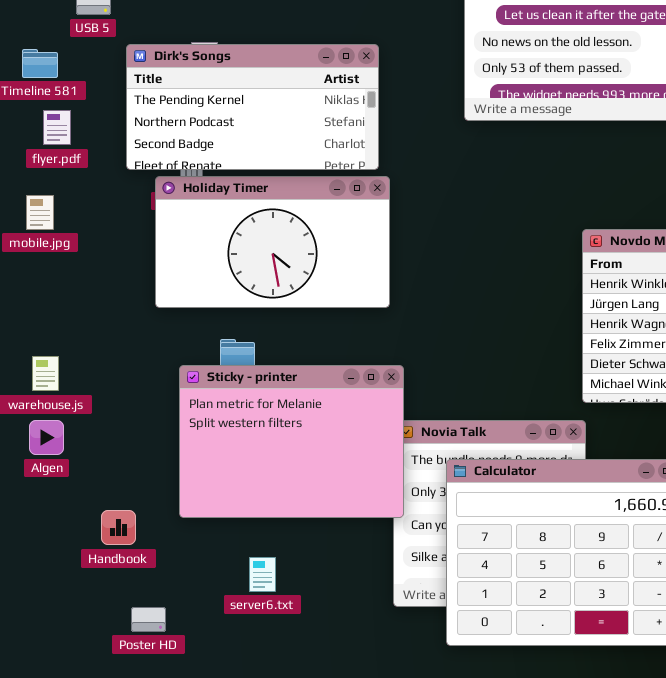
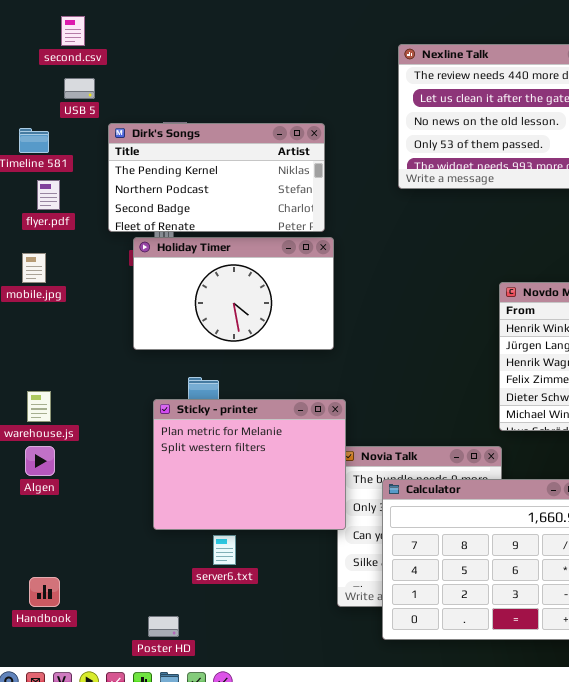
Handbook: [101,510,136,545] -> [29,577,60,607], moved
server6.txt: [249,557,276,592] -> [213,535,236,565], moved
Poster HD: [131,607,166,632] -> [148,616,179,637], moved

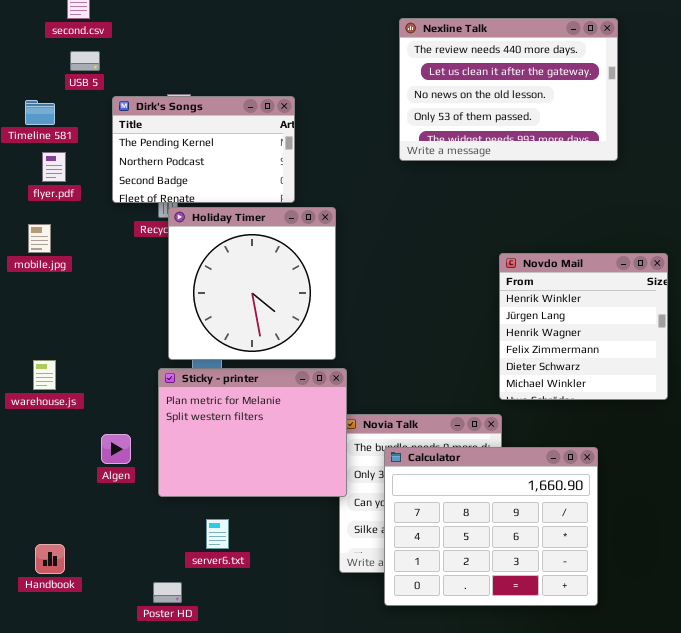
Dirk's Songs: [108,123,325,232] -> [112,96,295,203], resized
Holiday Timer: [133,237,334,350] -> [168,207,336,360], resized
Algen: [25,446,55,476] -> [101,434,131,464], moved
server6.txt: [213,535,236,565] -> [206,519,229,549], moved

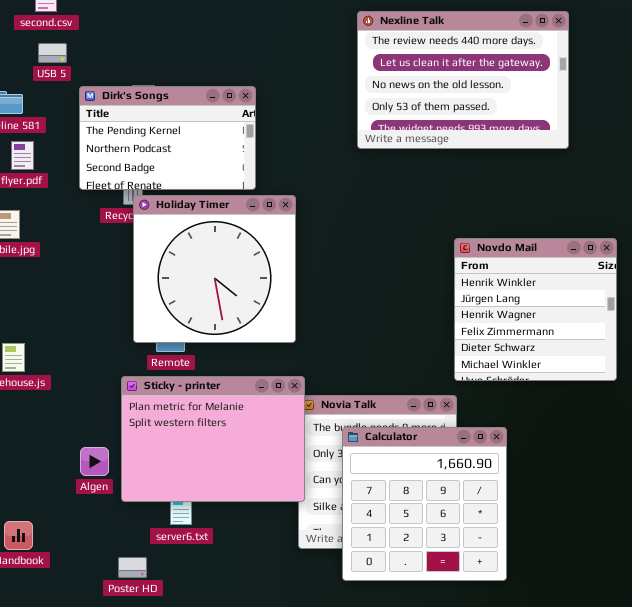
Sticky - printer: [158,368,347,497] -> [121,376,305,502], moved
Algen: [101,434,131,464] -> [80,447,109,476], moved
Calculator: [384,447,598,606] -> [342,427,507,581], resized

